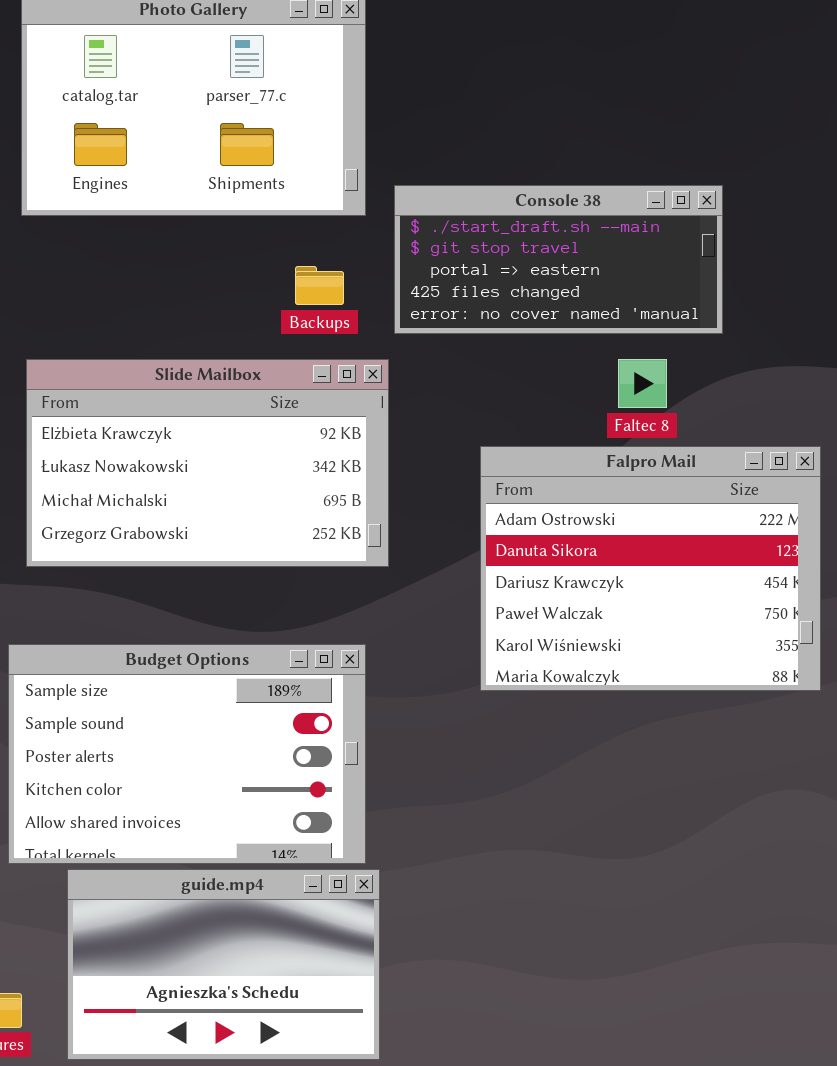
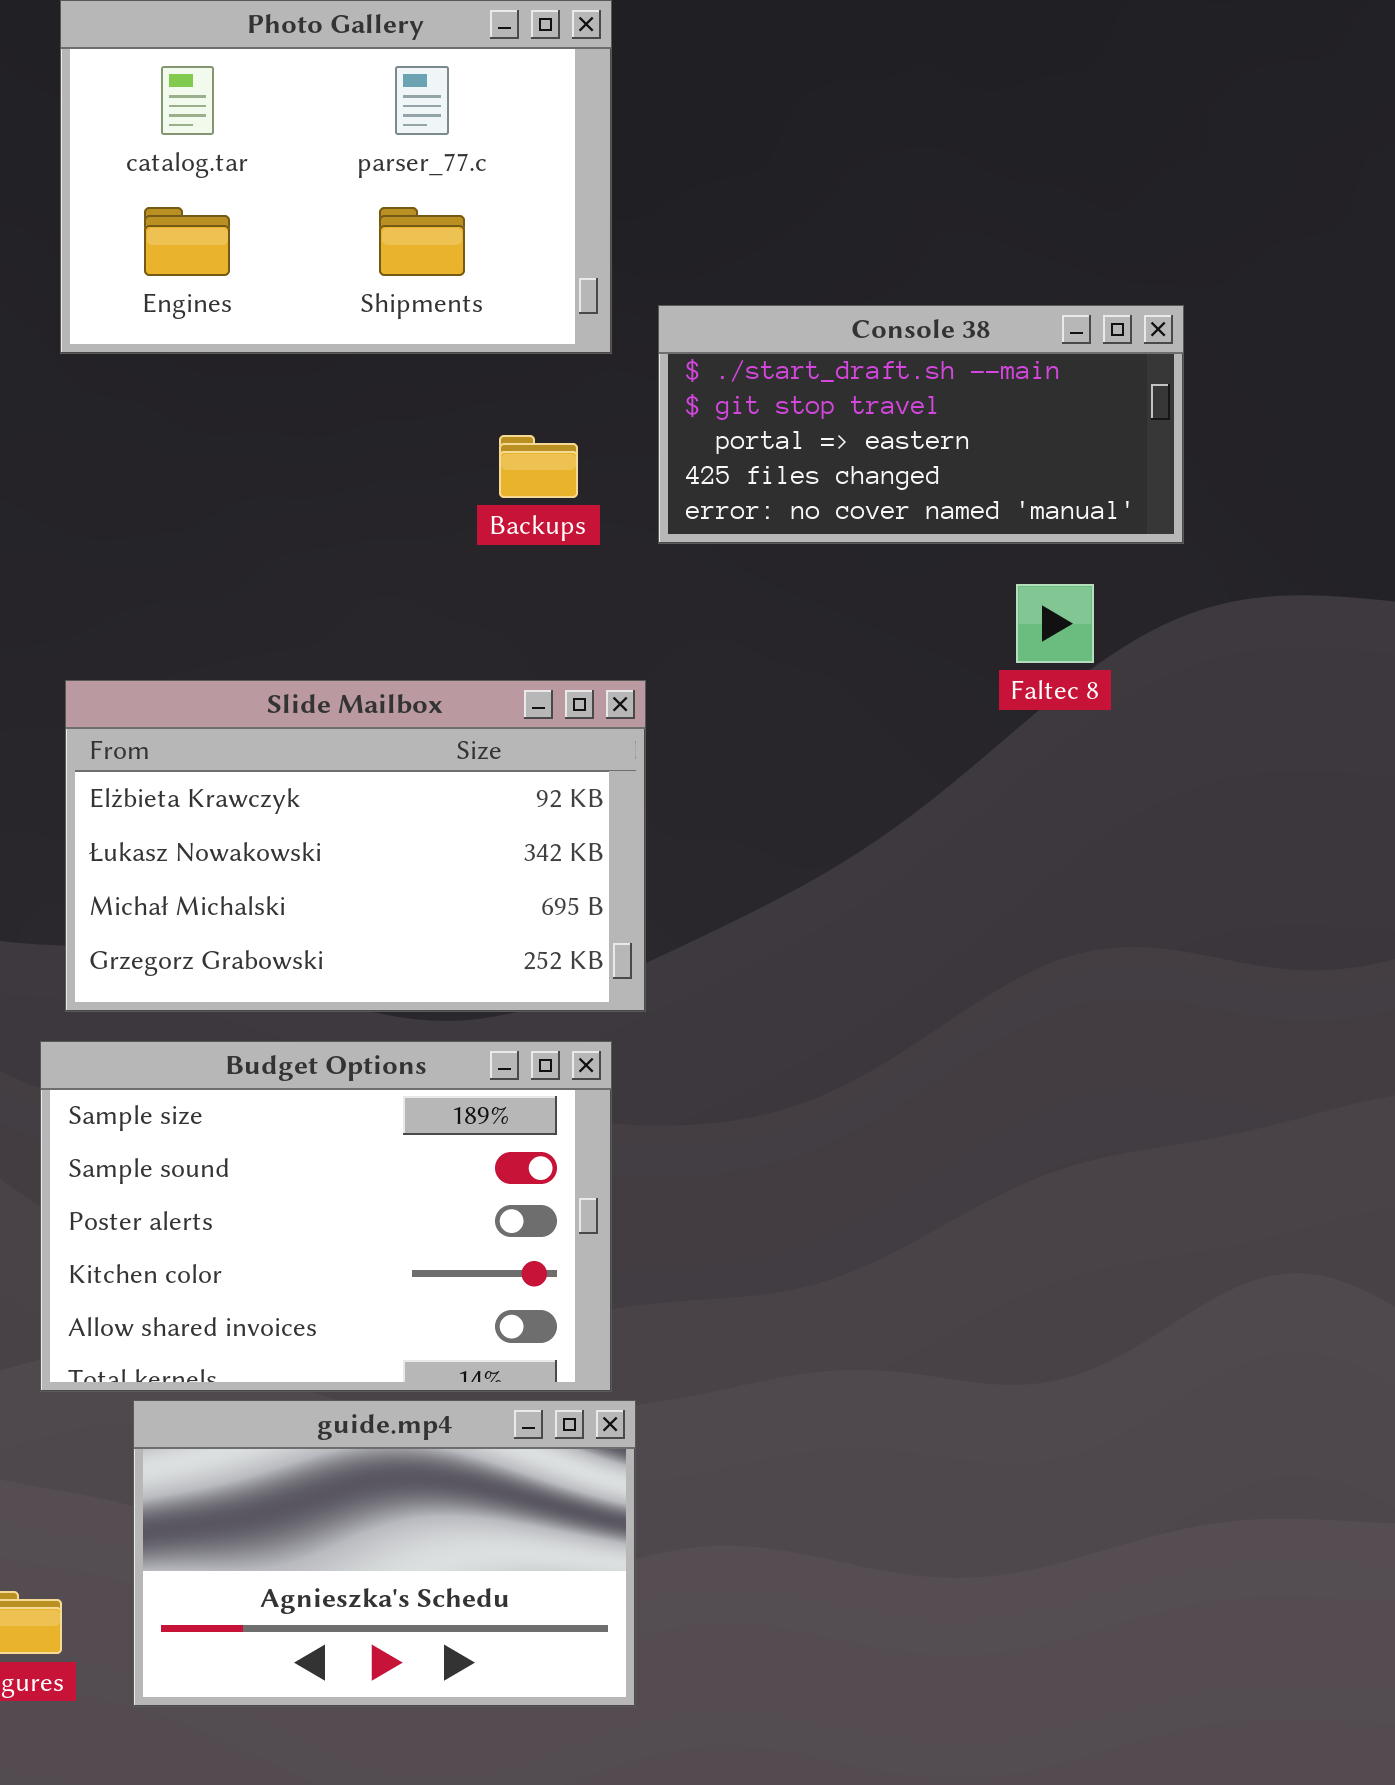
Slide Mailbox: [26,359,389,567] -> [65,680,646,1012], moved
Falpro Mail: [480,446,821,691] -> none, closed

